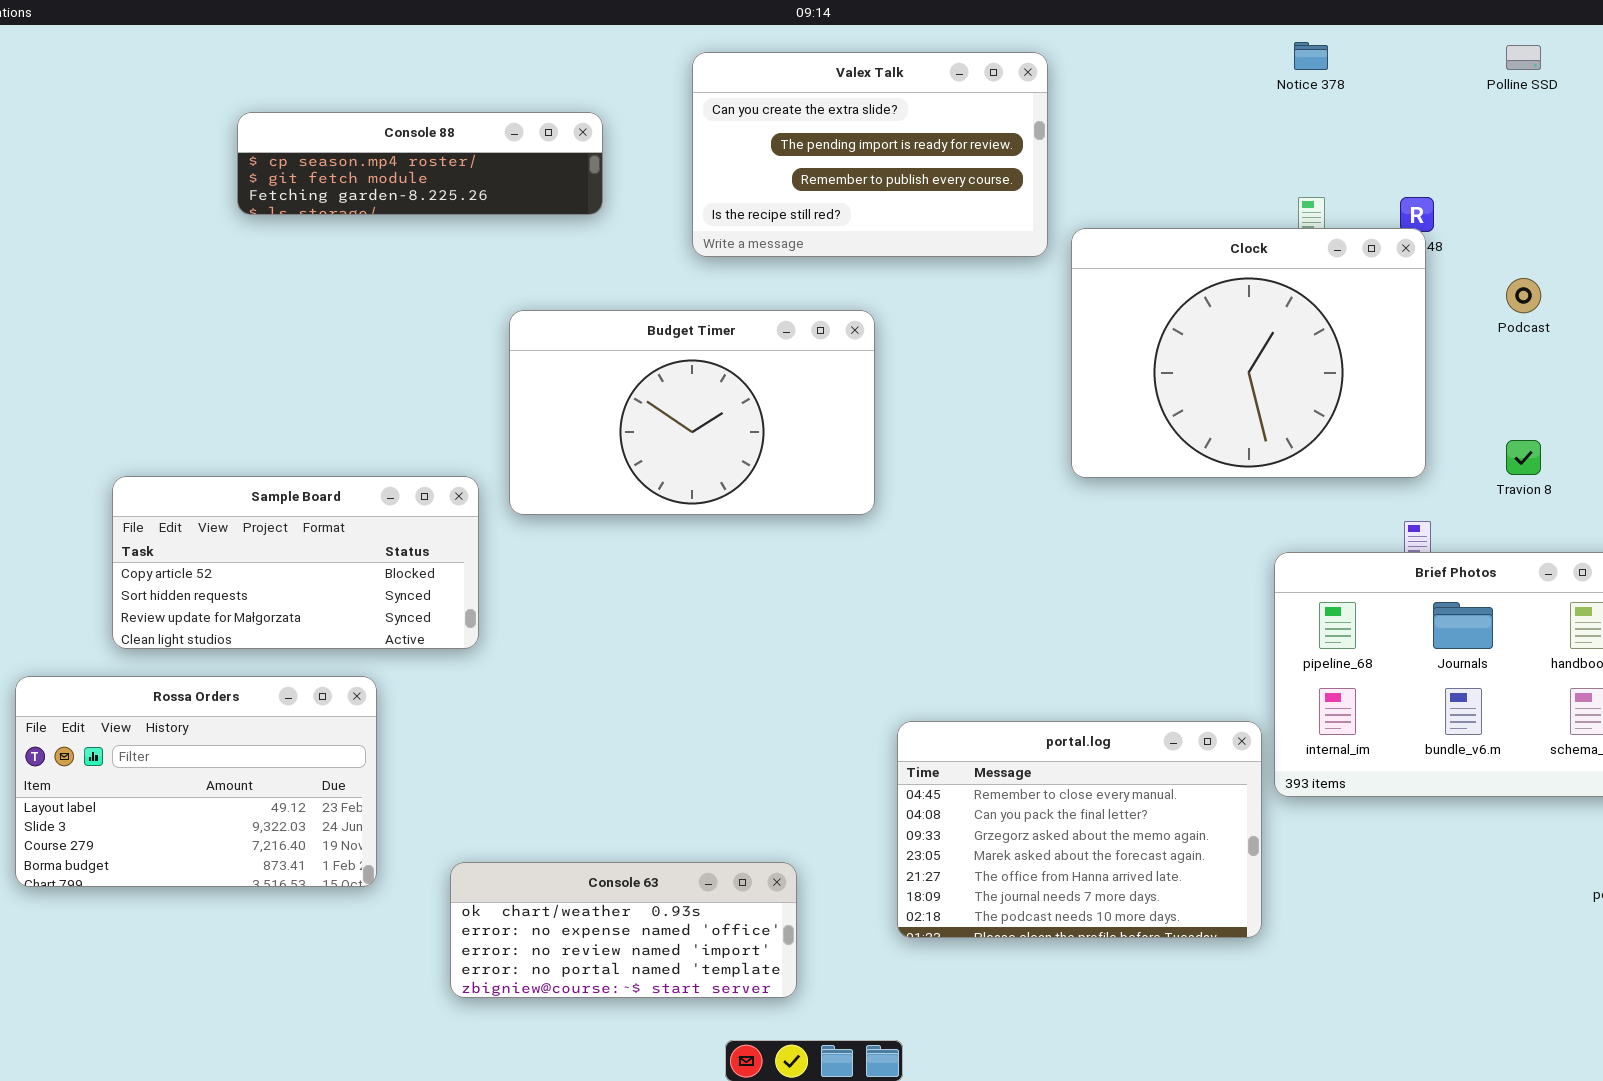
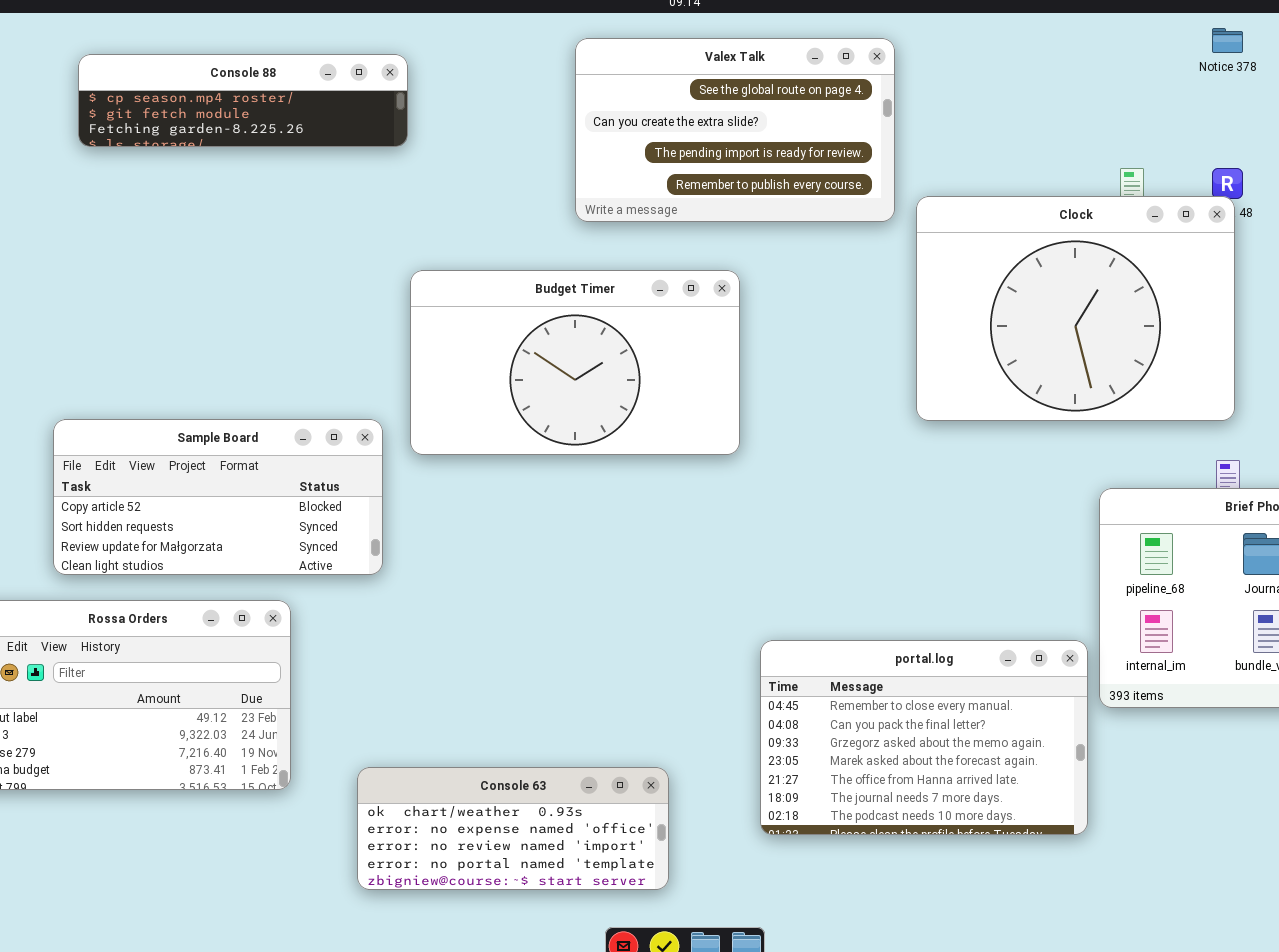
Notice 378: [1294,42,1328,70] -> [1212,28,1243,53], moved
Valex Talk: [692,52,1048,257] -> [575,38,895,222], scrolled up 1 row
Console 88: [237,112,603,215] -> [78,54,408,147], moved

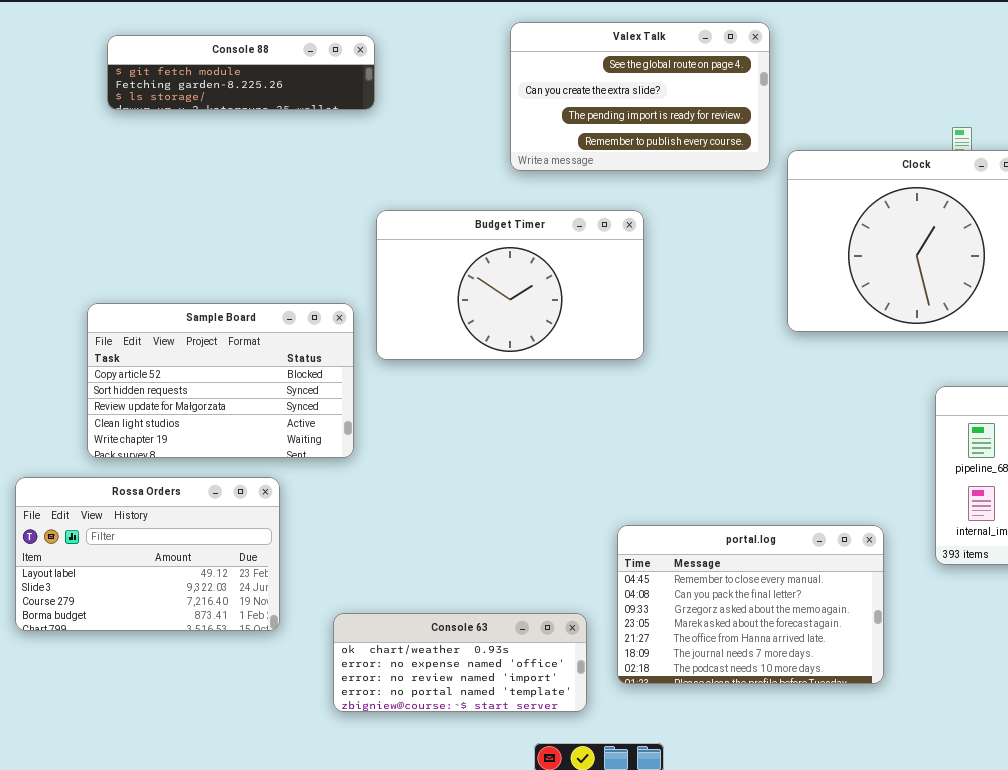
Console 88: [78,54,408,147] -> [107,35,375,110], scrolled down 1 row
Sample Board: [53,419,383,575] -> [87,303,354,458], resized
portal.log: [760,640,1088,835] -> [617,525,884,684], moved

